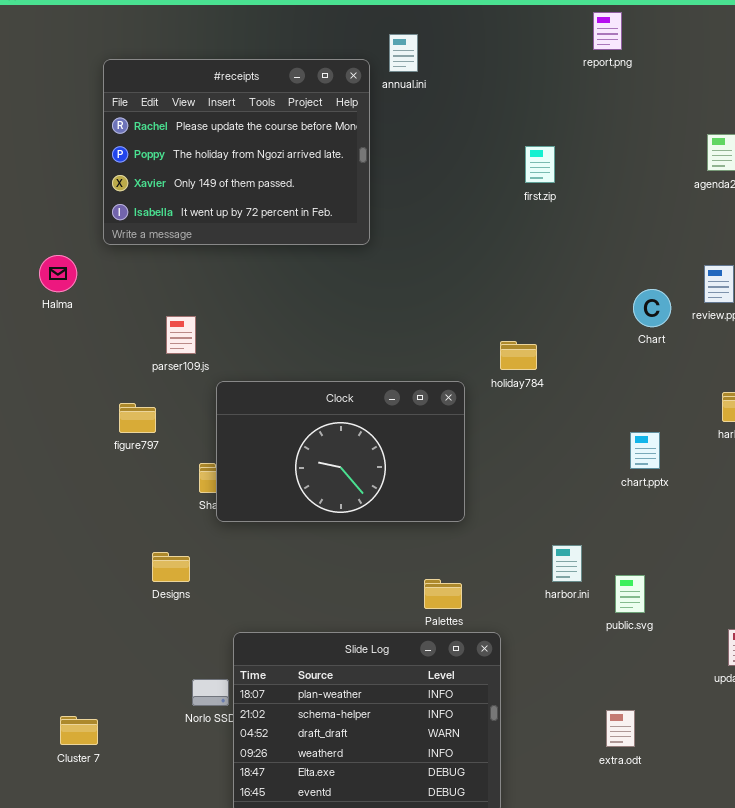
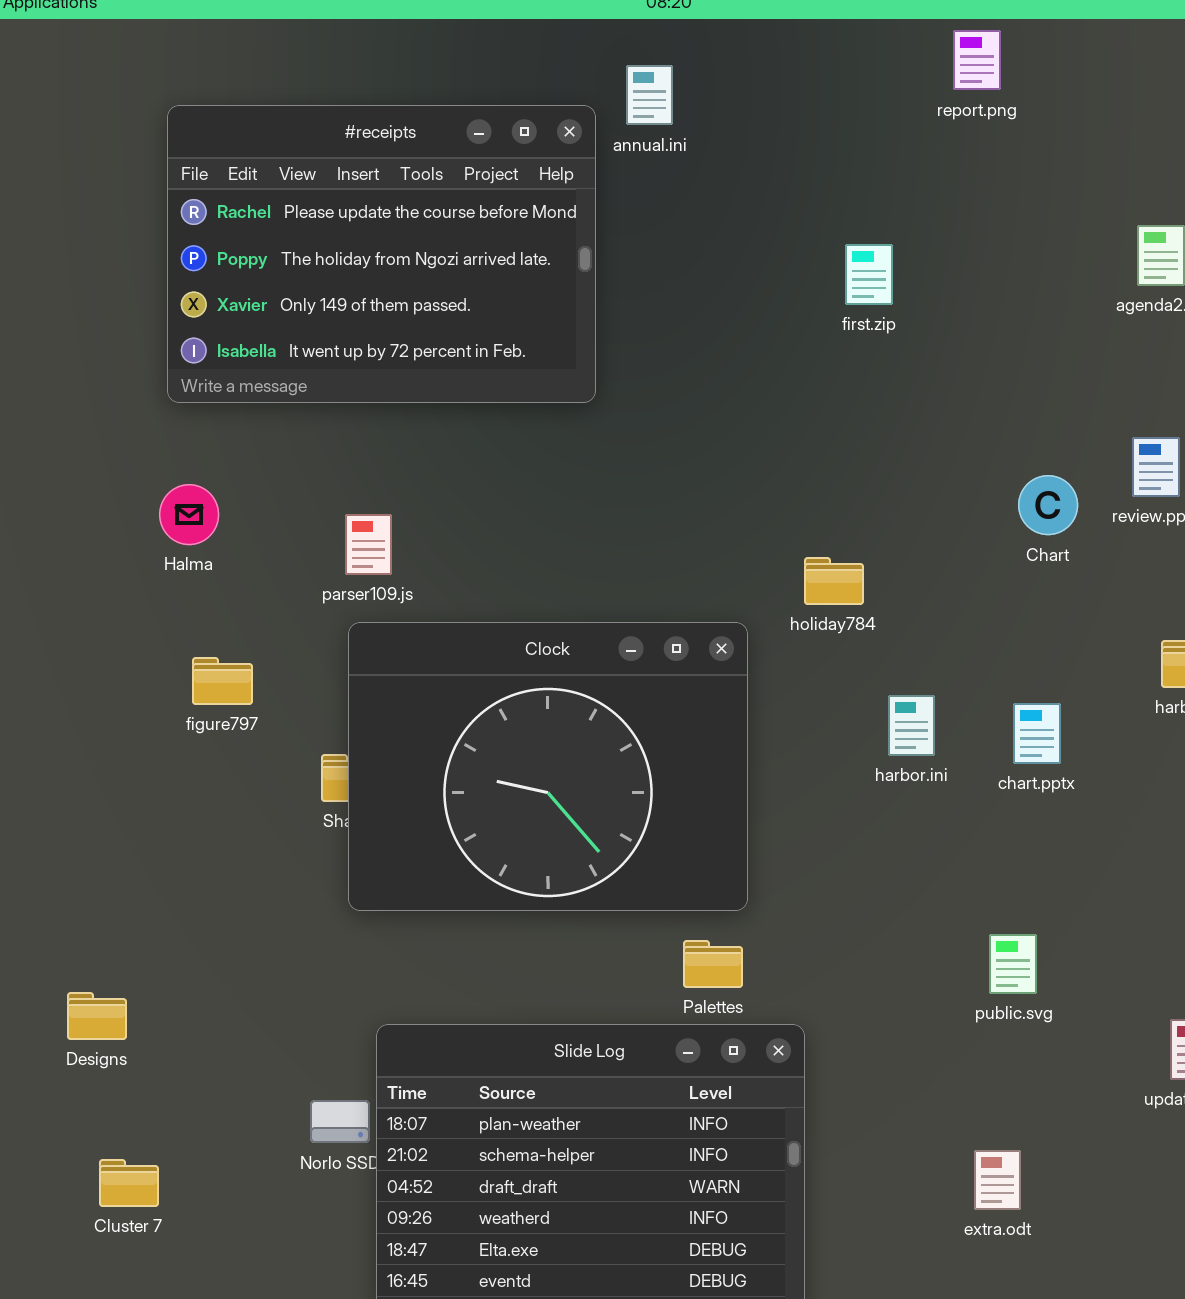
Halma: [39,255,77,292] -> [159,484,219,545], moved
parser109.js: [166,316,196,354] -> [345,514,392,575], moved
Clock: [216,381,465,522] -> [348,622,748,911], resized
harbor.ini: [552,545,582,582] -> [888,695,935,756], moved
Designs: [152,552,190,582] -> [67,992,127,1040], moved

